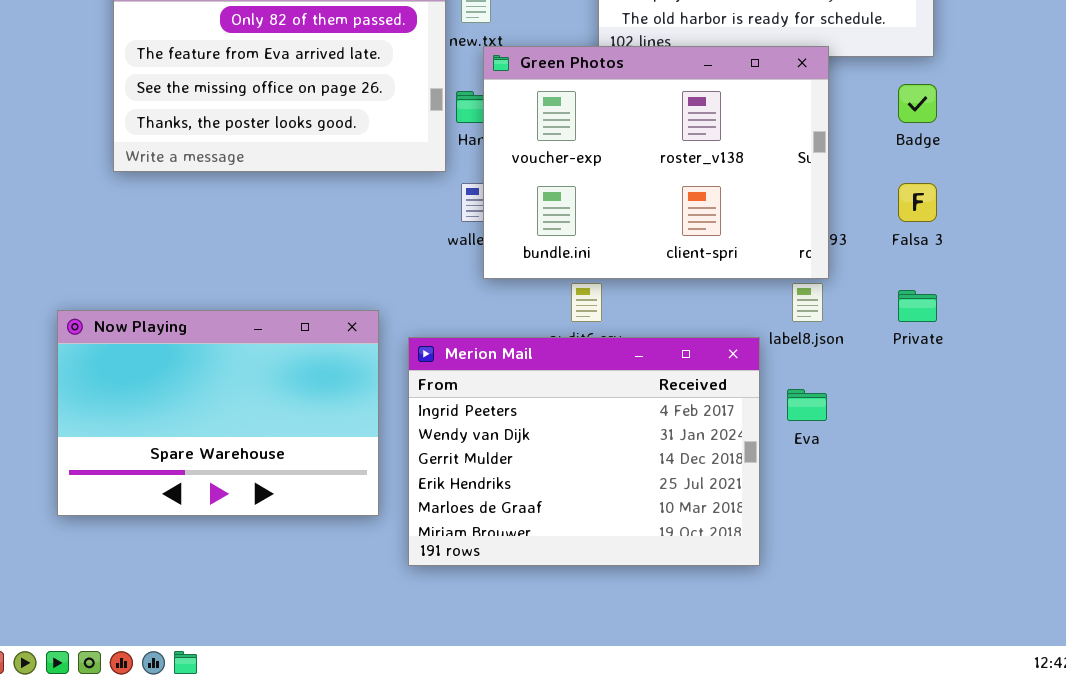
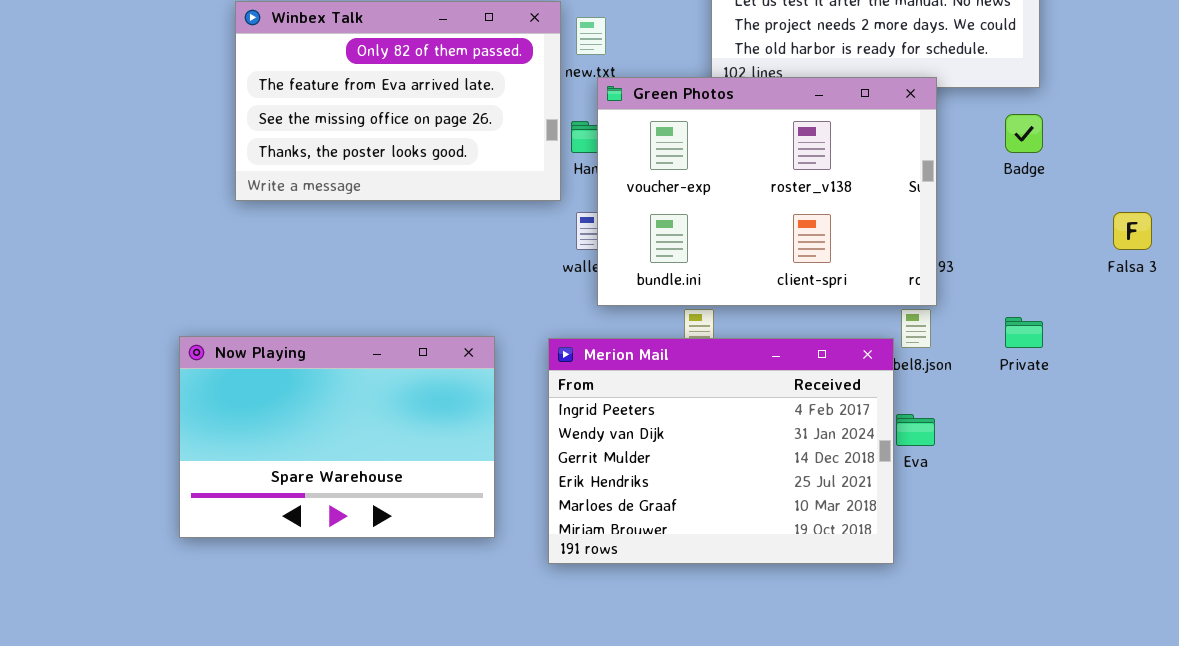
Falsa 3: [898,183,937,222] -> [1113,212,1152,250], moved
Merion Mail: [408,337,760,566] -> [548,338,894,564], moved

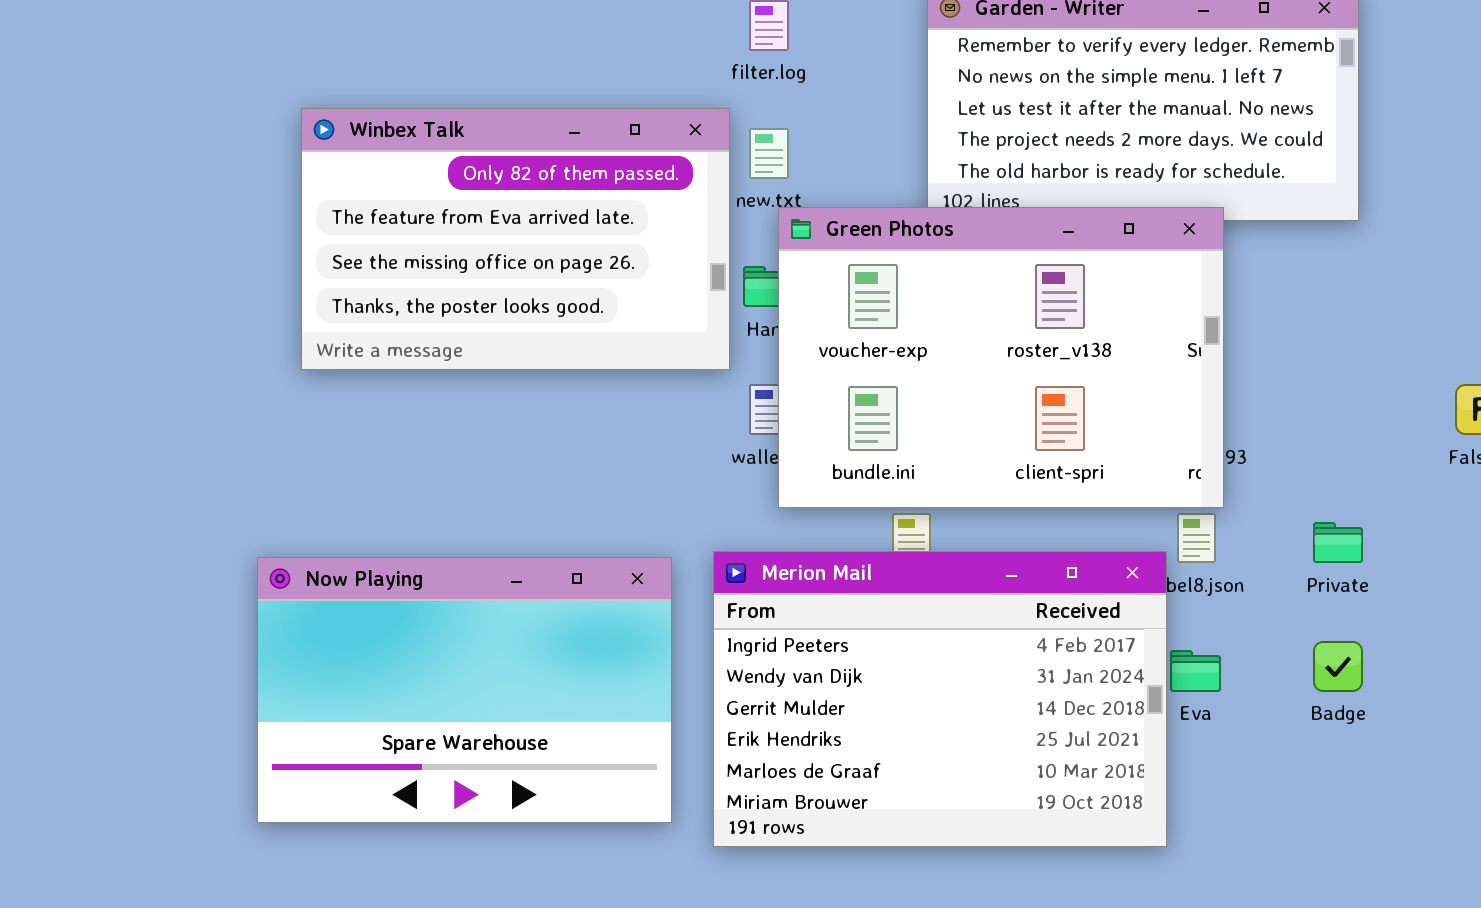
Badge: [1005,114,1043,153] -> [1313,641,1363,692], moved
Now Playing: [179,336,495,538] -> [257,557,672,823], moved

